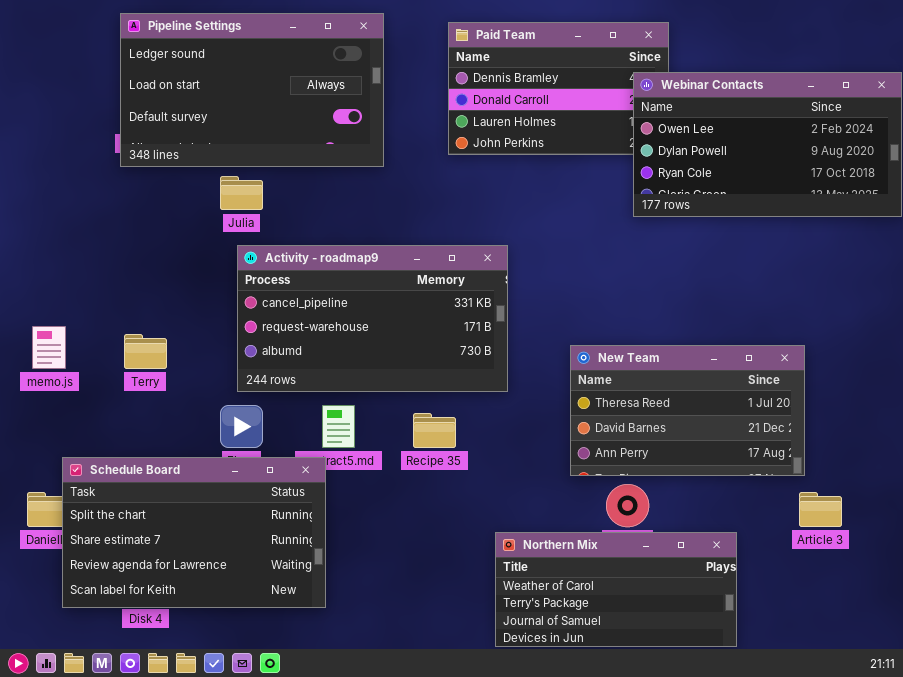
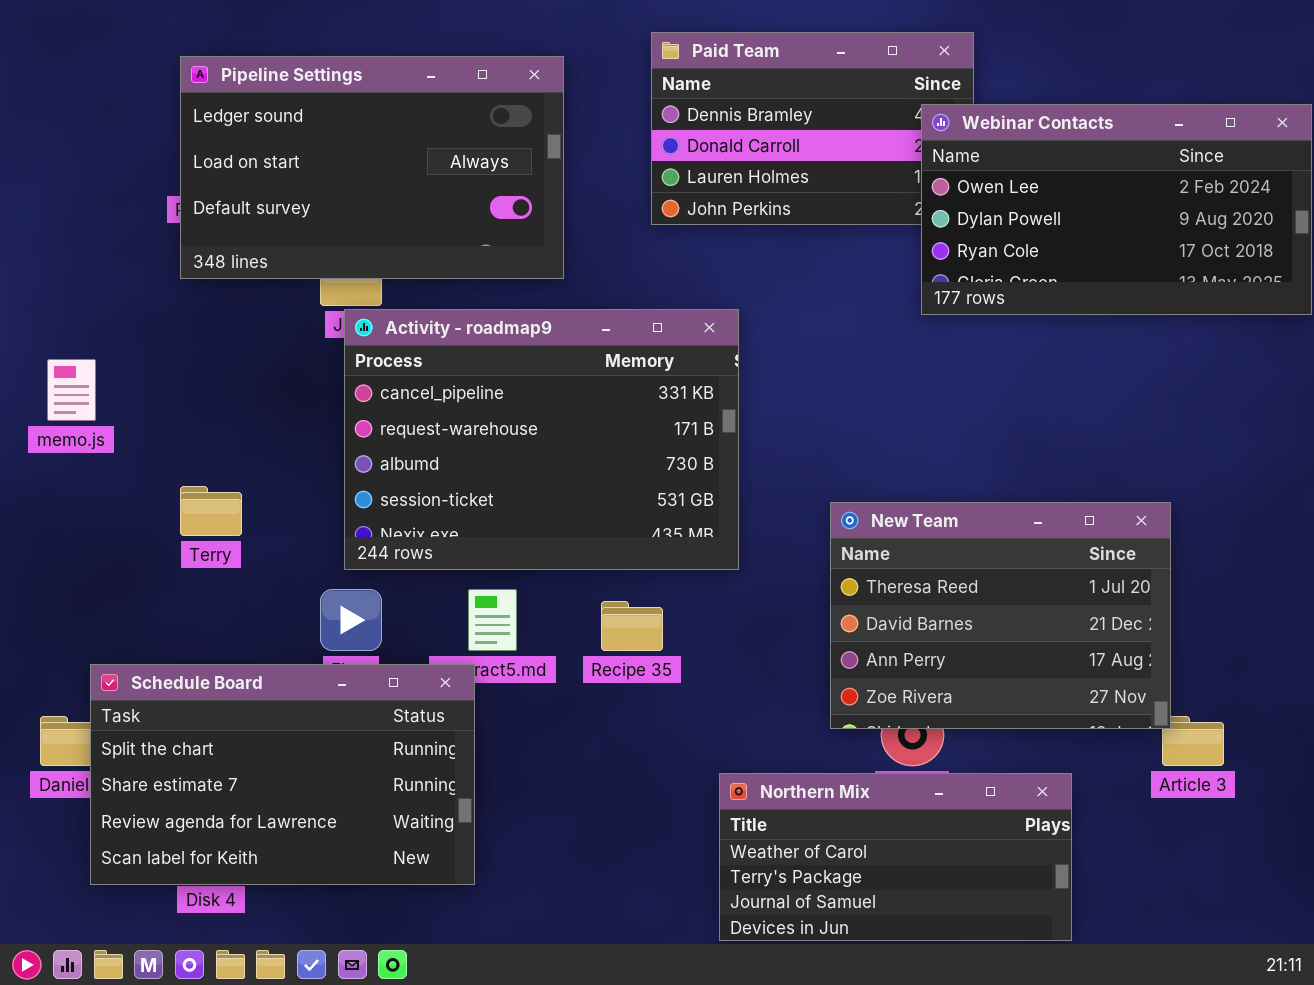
Pipeline Settings: [120,13,384,167] -> [180,56,564,279], moved
Activity - roadmap9: [237,245,508,392] -> [344,309,739,570], resized
memo.js: [32,326,66,369] -> [47,359,96,421], moved
New Team: [570,345,805,476] -> [830,502,1171,729], resized

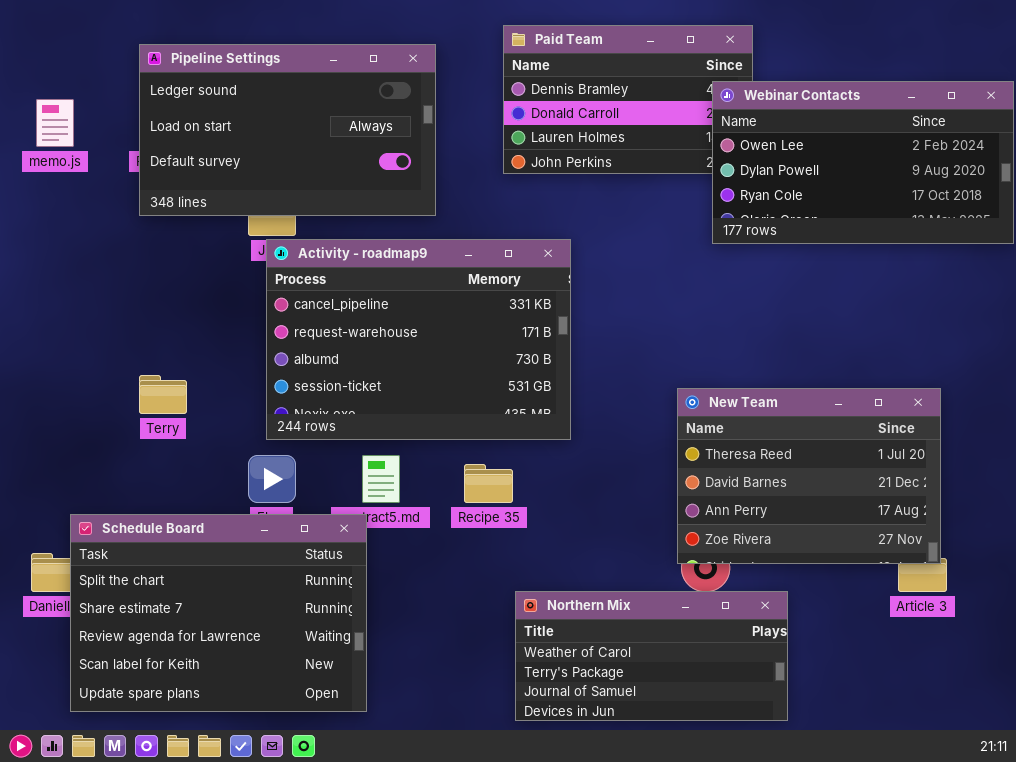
memo.js: [47,359,96,421] -> [36,99,74,147], moved
New Team: [830,502,1171,729] -> [677,388,941,564], moved
Schedule Board: [90,664,475,885] -> [70,514,367,712], resized
Northern Mix: [719,773,1072,941] -> [515,591,788,721], moved

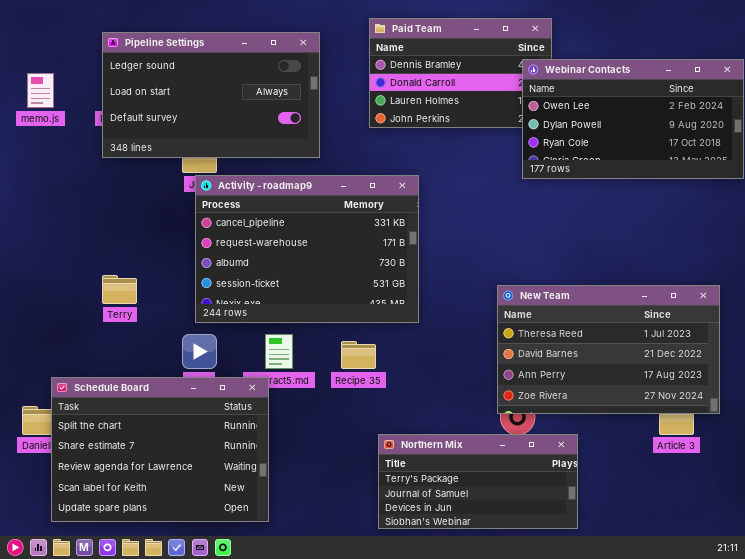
New Team: [677,388,941,564] -> [497,285,720,414], resized
Northern Mix: [515,591,788,721] -> [378,434,578,529], scrolled down 1 row

